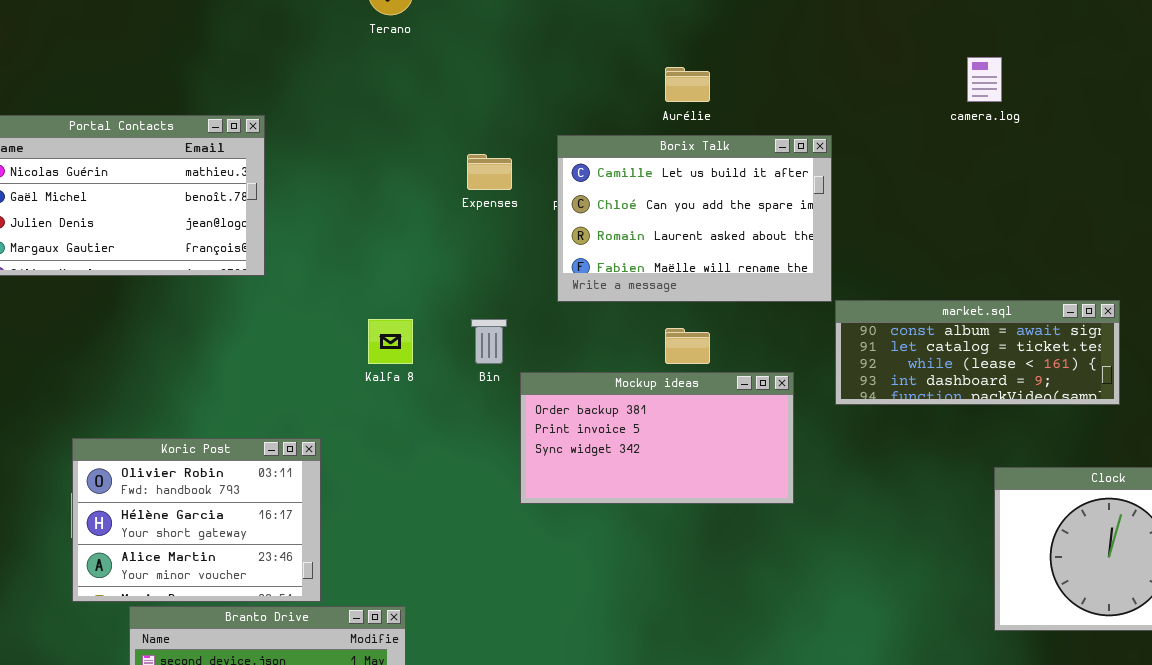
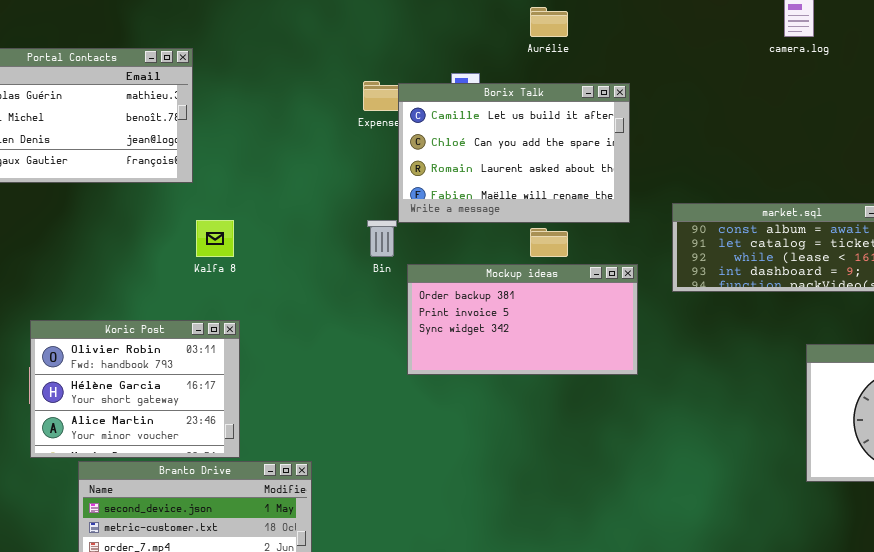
Borix Talk: [557,135,832,302] -> [398,83,630,223], moved
Kalfa 8: [368,319,413,364] -> [196,220,234,257], moved

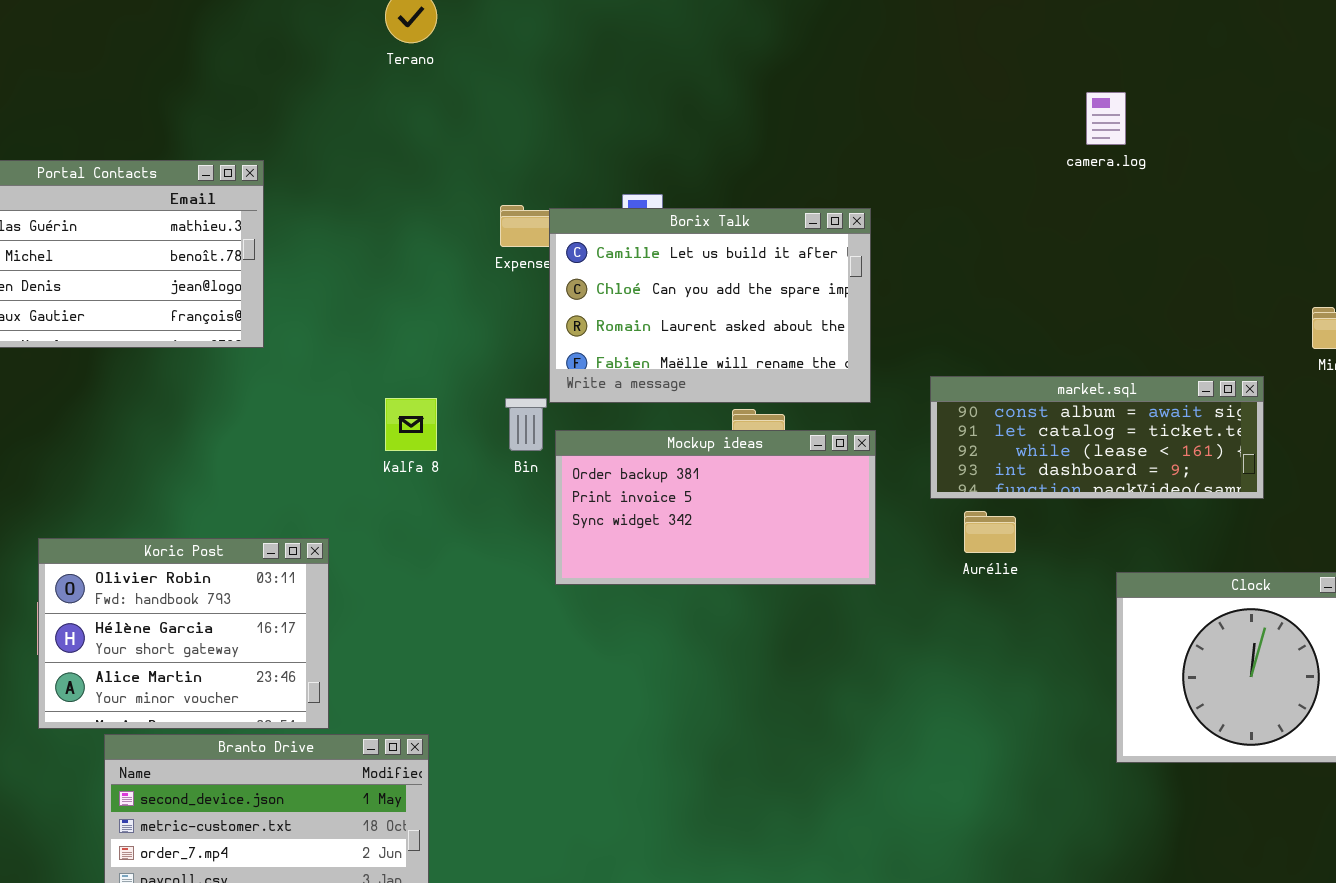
Aurélie: [530,7,568,37] -> [964,511,1016,553], moved
Kalfa 8: [196,220,234,257] -> [385,398,437,451], moved
Mockup ideas: [407,264,638,375] -> [555,430,876,585], moved

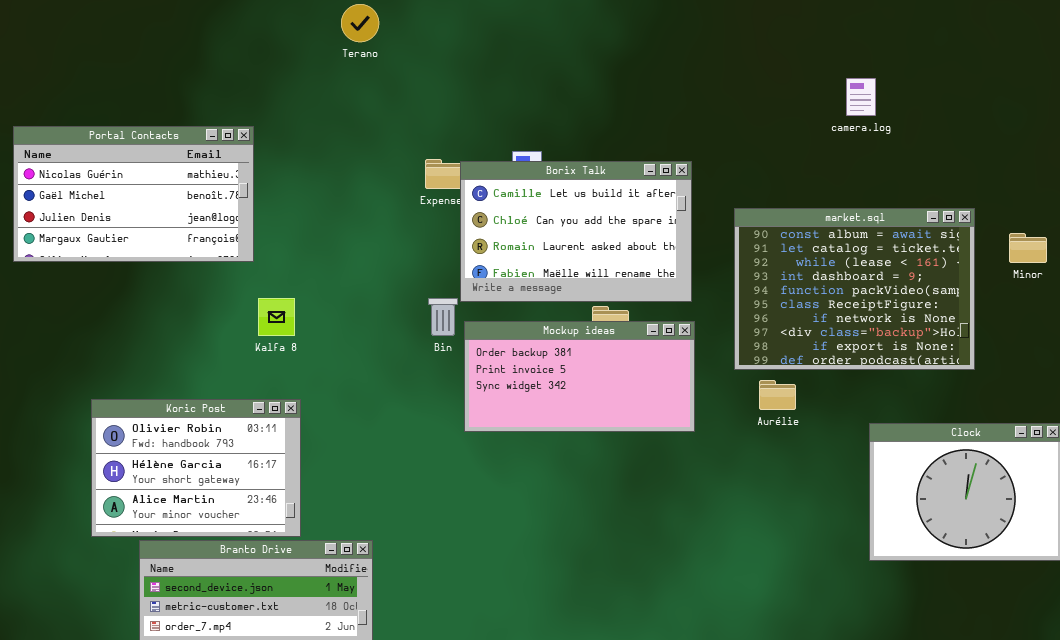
market.sql: [930,376,1264,499] -> [734,208,975,370], resized
Kalfa 8: [385,398,437,451] -> [258,298,295,336], moved

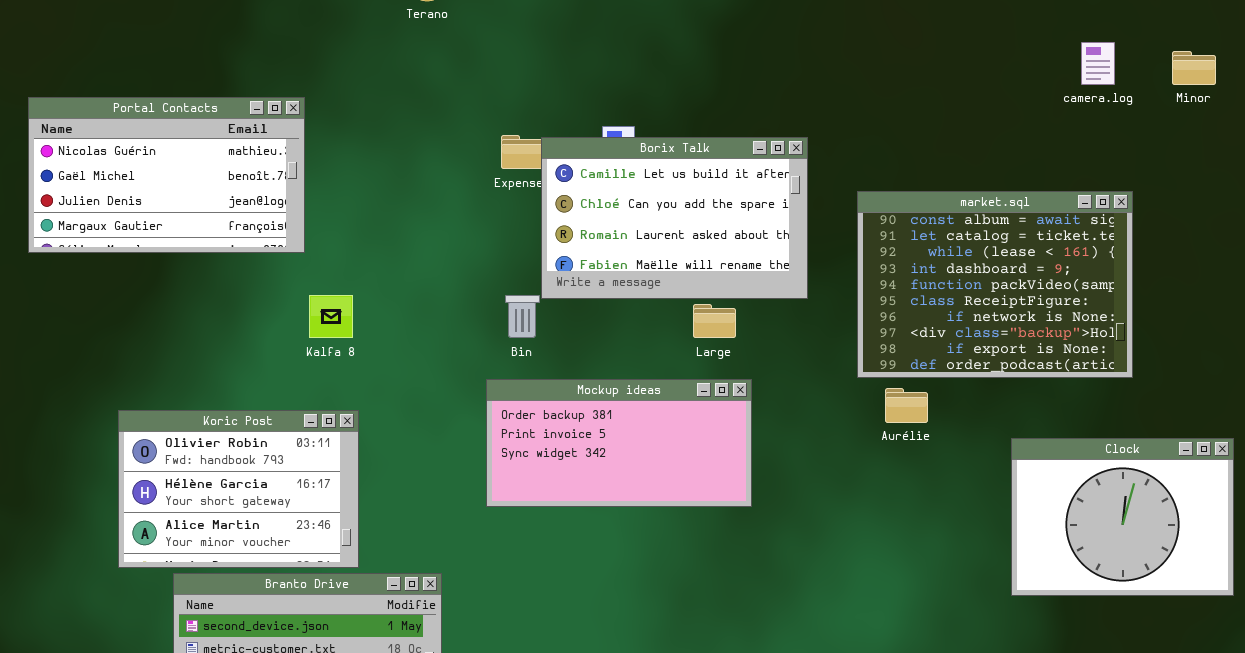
camera.log: [846,78,876,116] -> [1081,42,1115,85], moved
Minor: [1009,233,1047,263] -> [1172,51,1216,85], moved
Mockup ideas: [464,321,695,432] -> [486,379,752,507], moved

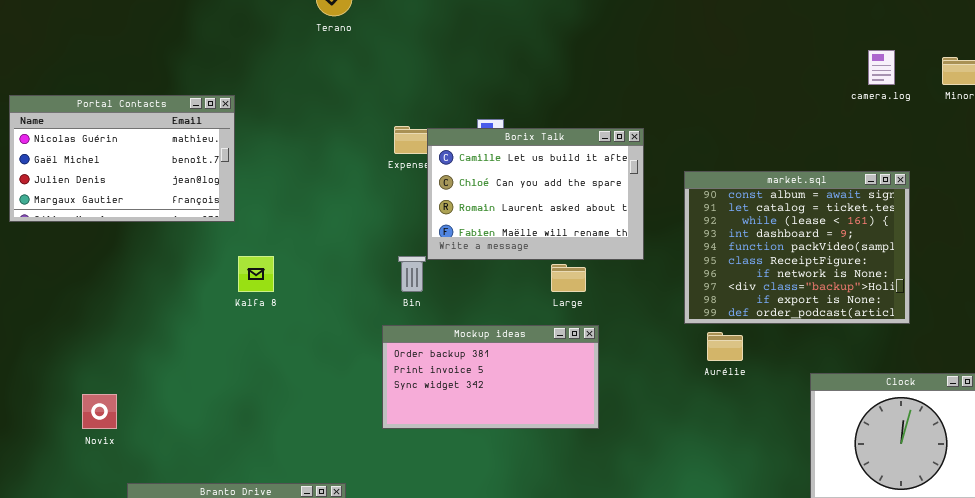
Koric Post: [118,410,359,568] -> none, closed

